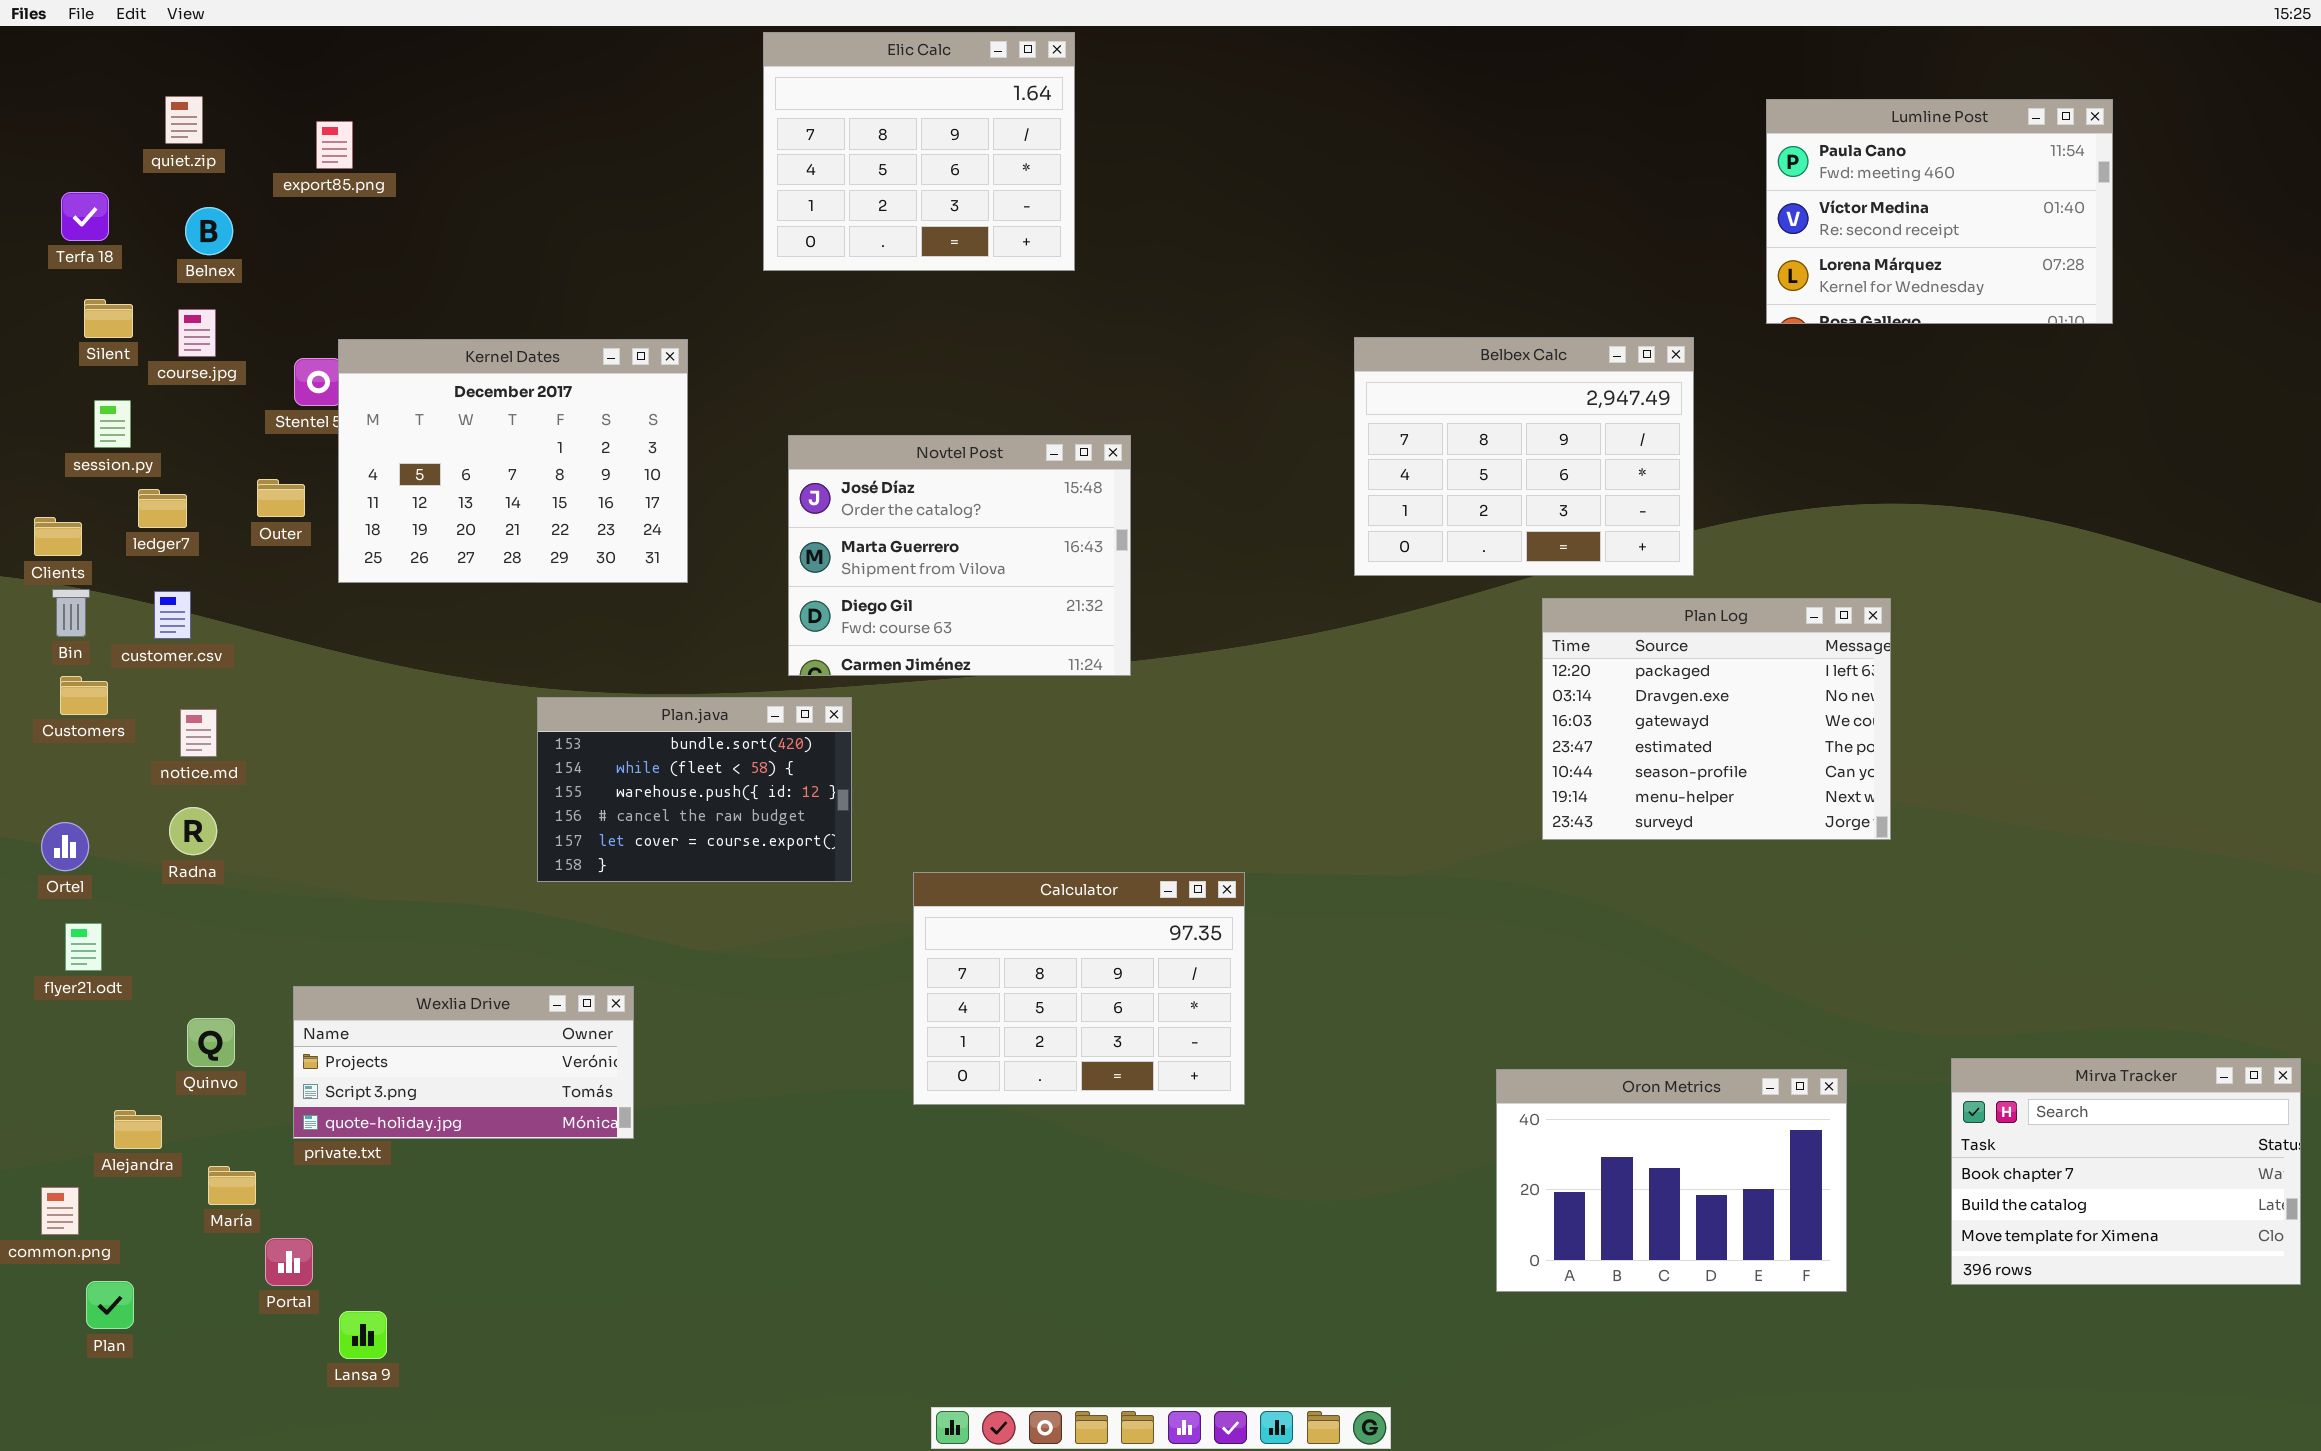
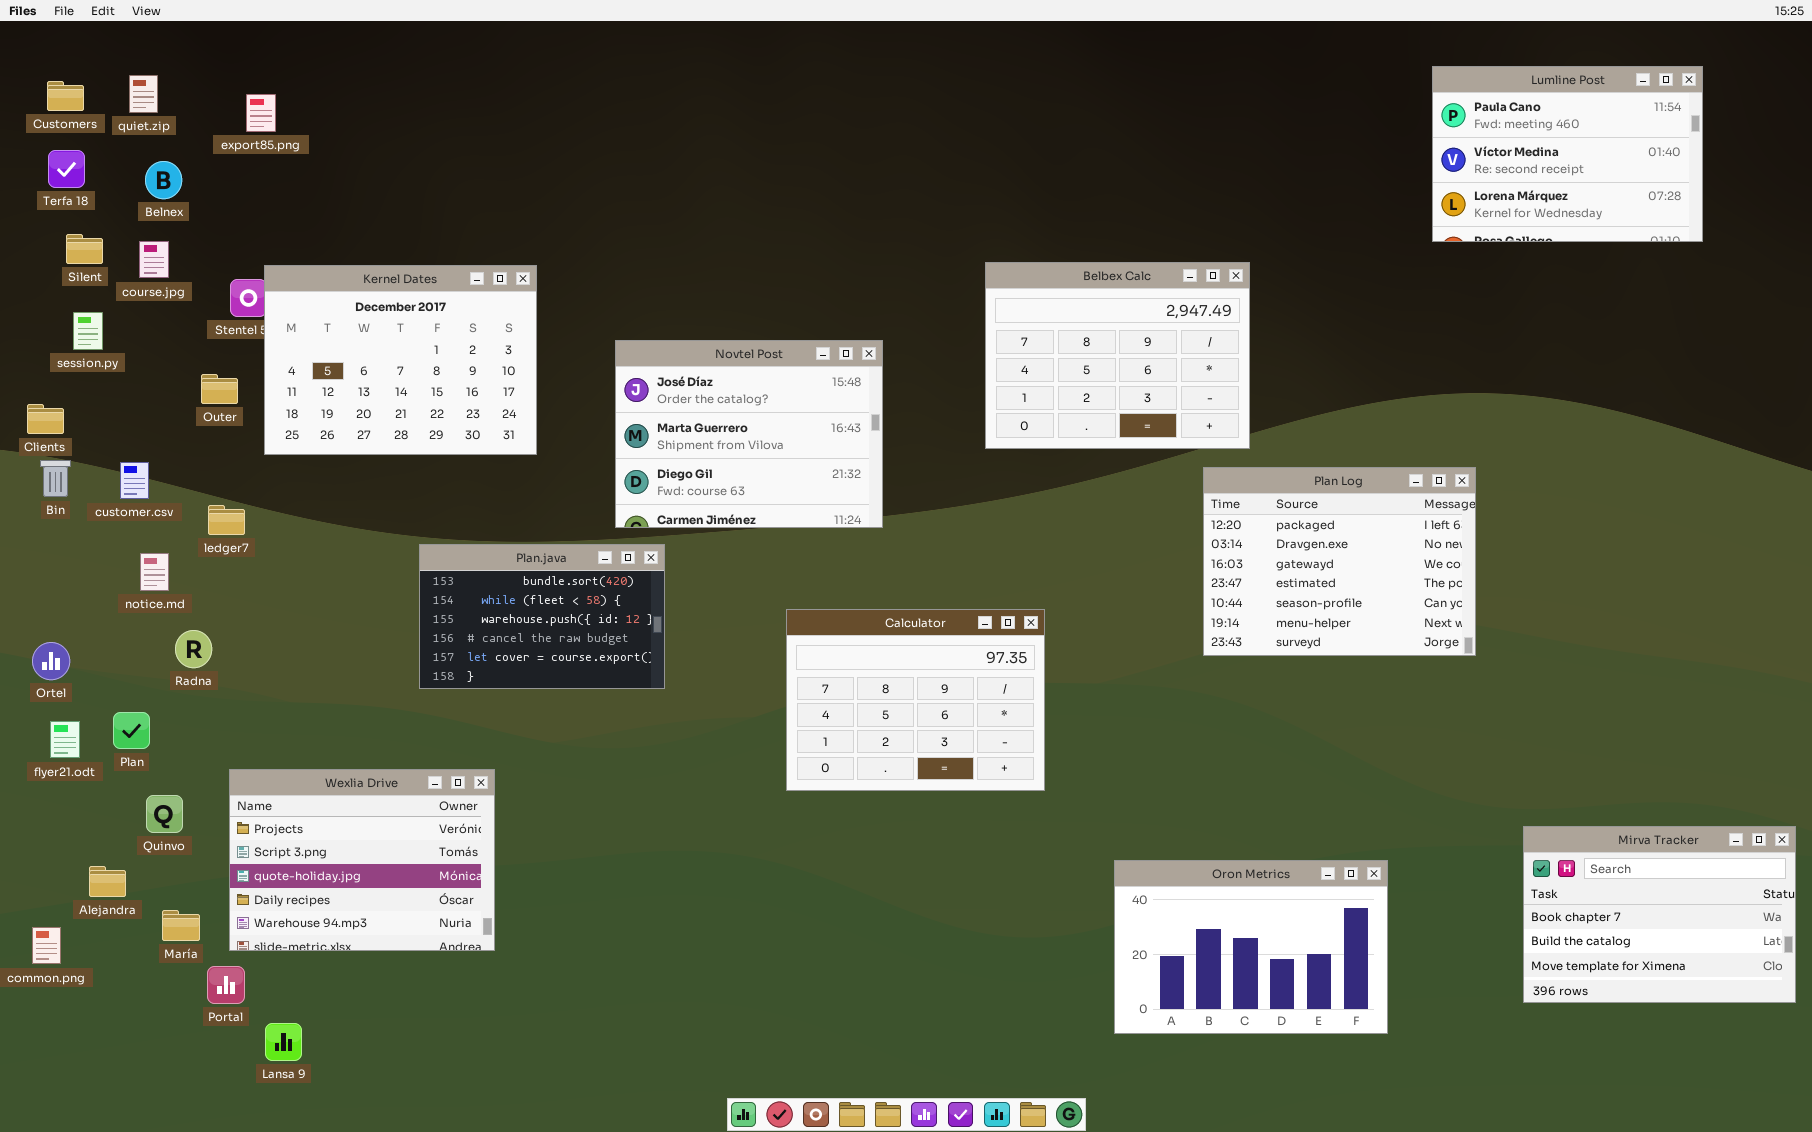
Elic Calc: [763,32,1075,271] -> none, closed
Lumline Post: [1766,99,2113,324] -> [1432,66,1703,242], moved
Belbex Calc: [1354,337,1694,576] -> [985,262,1250,449], moved
ledger7: [138,489,187,528] -> [208,505,245,535], moved
Customers: [60,676,108,715] -> [47,81,84,111], moved
Radna: [169,807,217,855] -> [175,630,212,668], moved
Calculator: [913,872,1245,1105] -> [786,609,1045,791], moved
Wexlia Drive: [293,986,634,1139] -> [229,769,495,951], resized
Oron Metrics: [1496,1069,1847,1292] -> [1114,860,1388,1034], moved
Plan: [86,1281,134,1329] -> [113,712,150,749], moved

